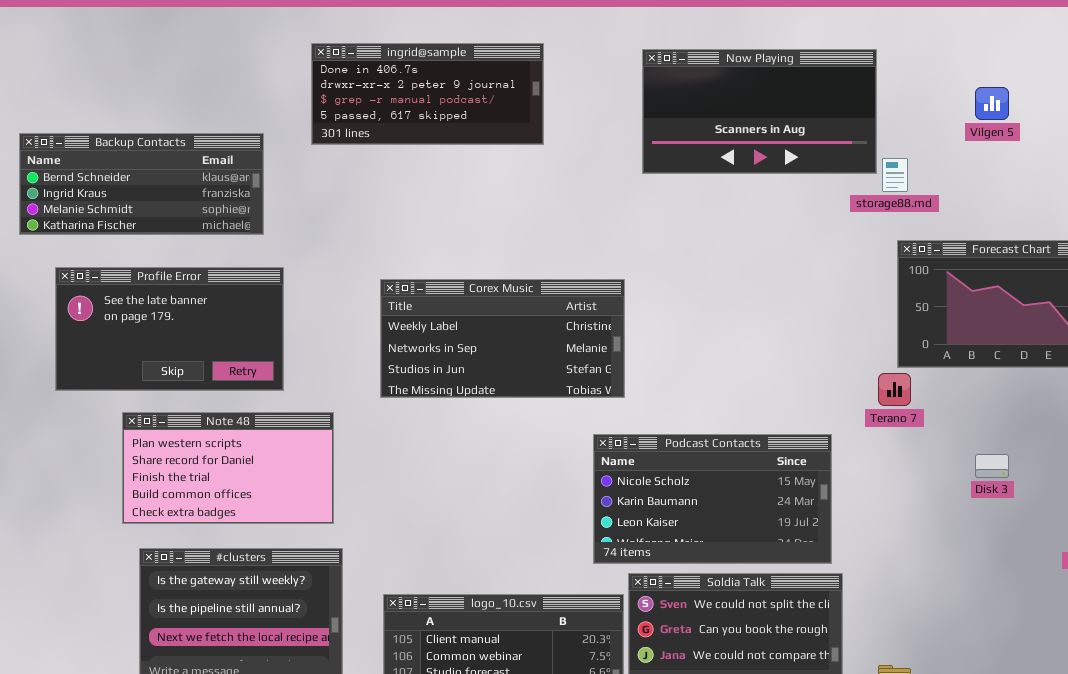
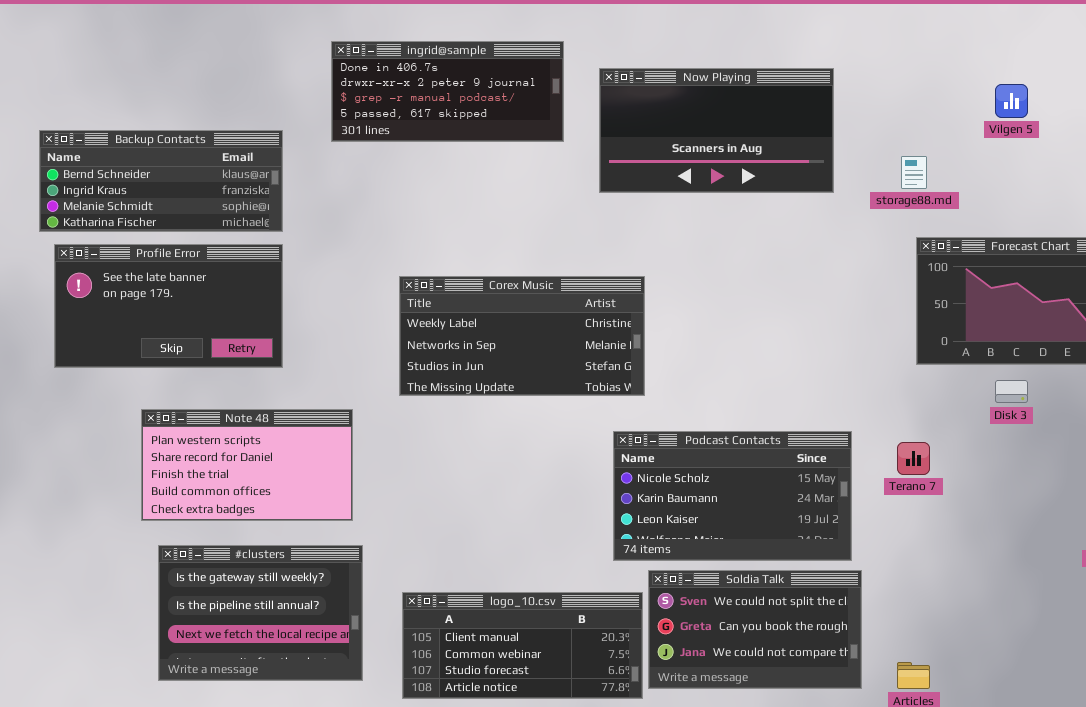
Now Playing: [642,49,877,174] -> [599,68,834,193], moved
Profile Error: [55,267,284,391] -> [54,244,283,368], moved
Terano 7: [878,373,911,406] -> [897,442,930,475], moved
Disk 3: [975,454,1009,478] -> [995,380,1028,403], moved

